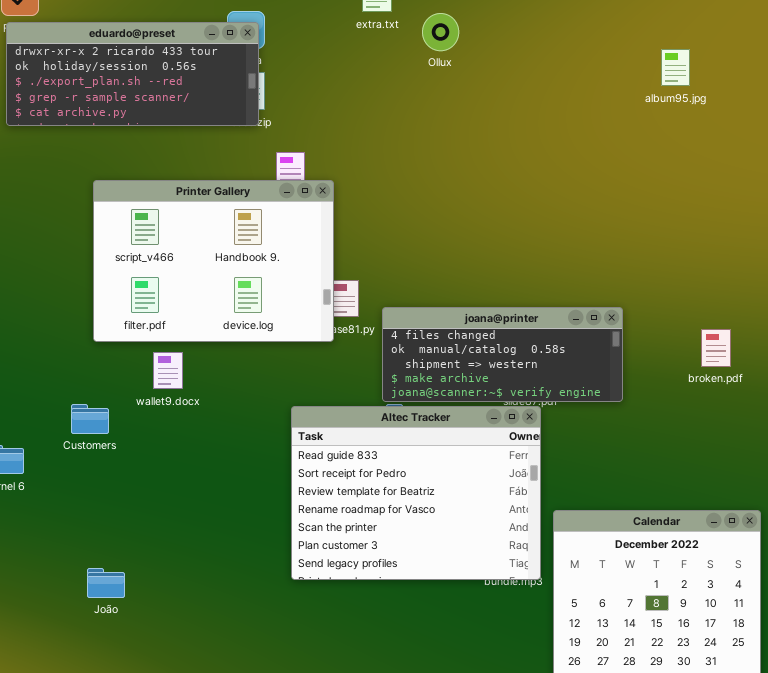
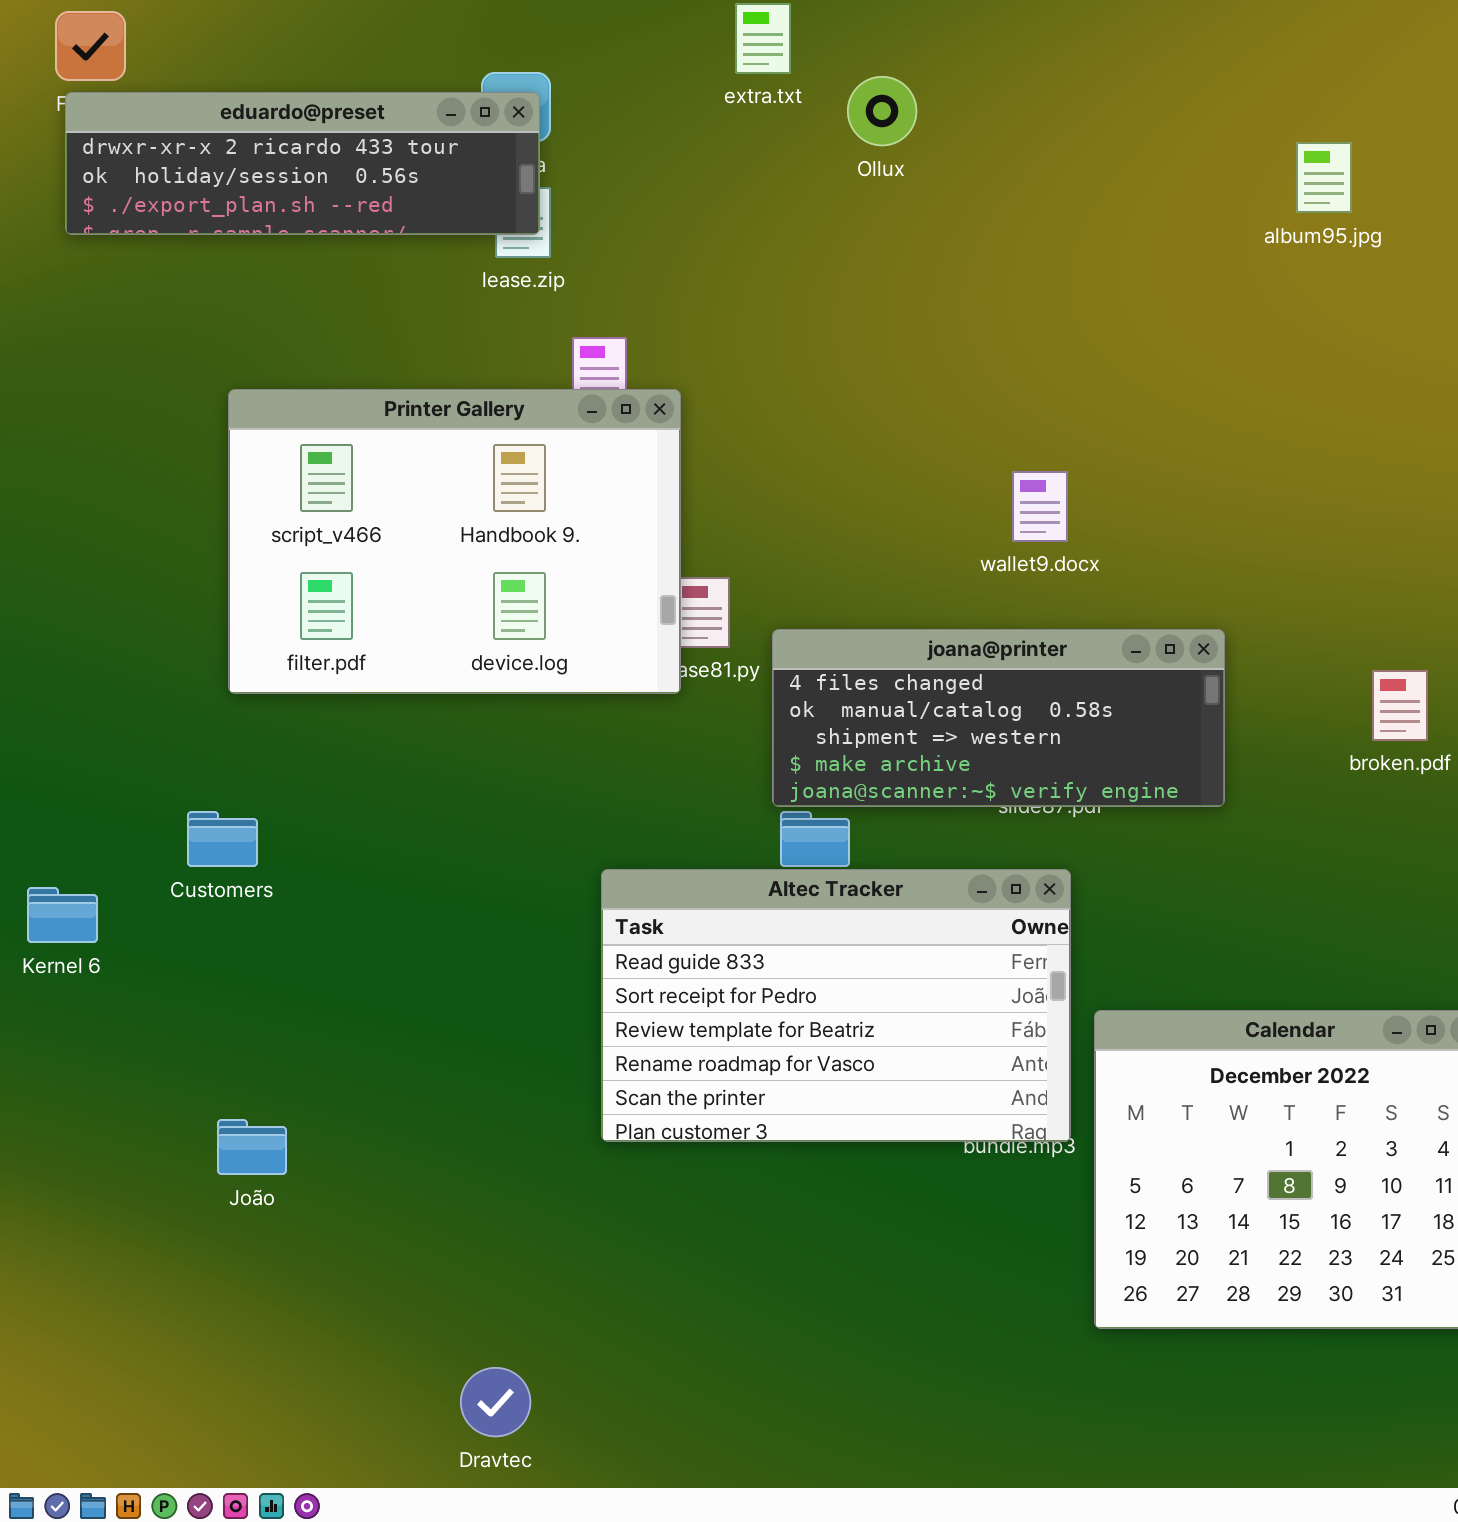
eduardo@preset: [6,22,259,126] -> [65,92,540,235], resized
wallet9.docx: [153,352,183,389] -> [1012,471,1068,542], moved
Altec Tracker: [291,406,541,580] -> [601,869,1071,1142], resized

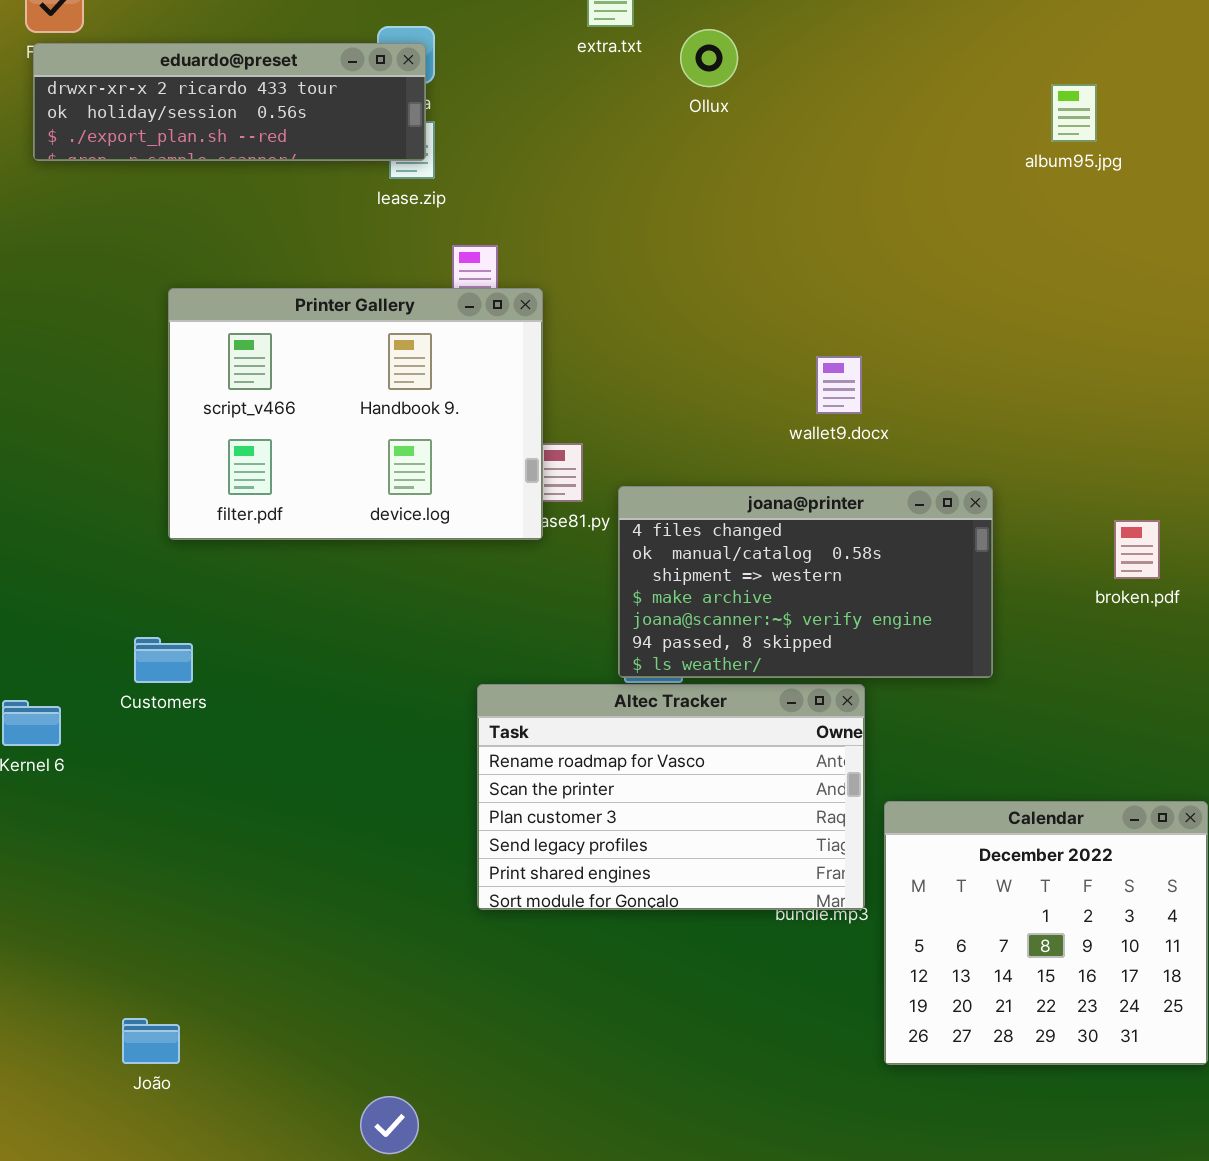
joana@printer: [772,629,1225,807] -> [618,486,993,678], resized
Altec Tracker: [601,869,1071,1142] -> [477,684,865,910], scrolled down 3 rows
João: [217,1119,287,1175] -> [122,1018,180,1064], moved

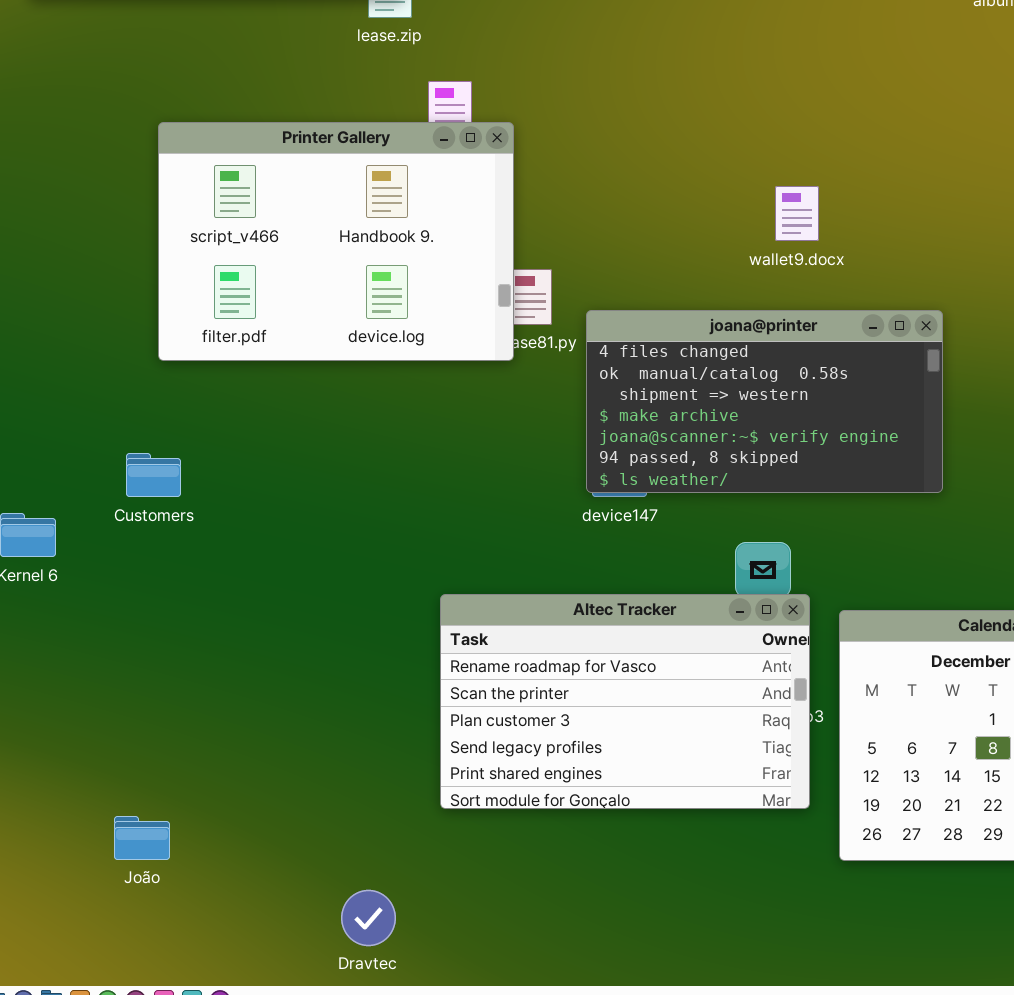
Altec Tracker: [477,684,865,910] -> [440,594,810,809], moved

